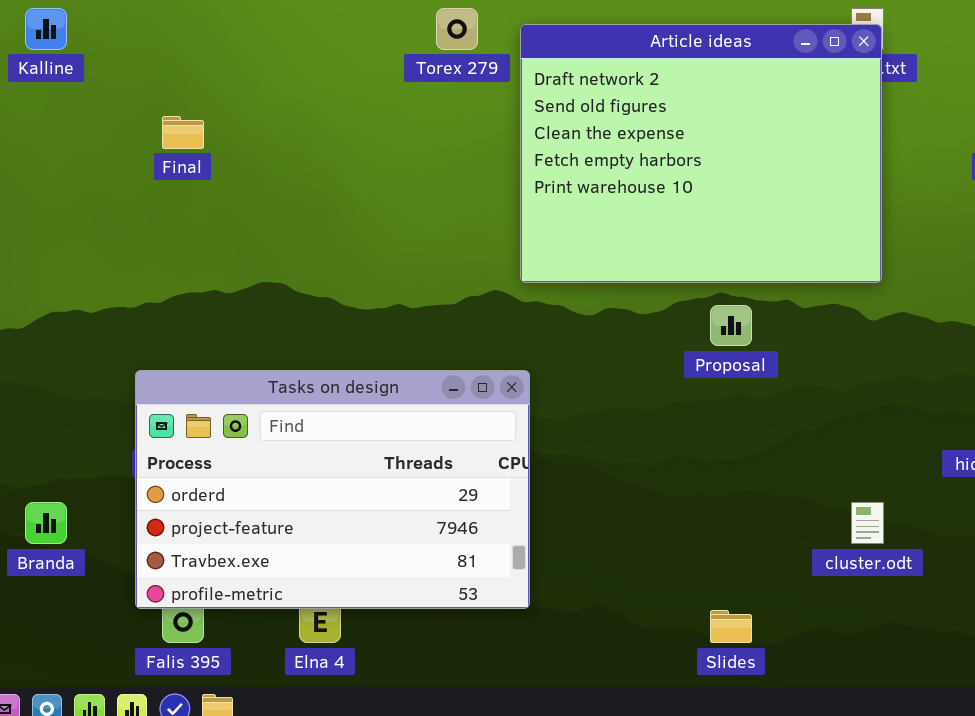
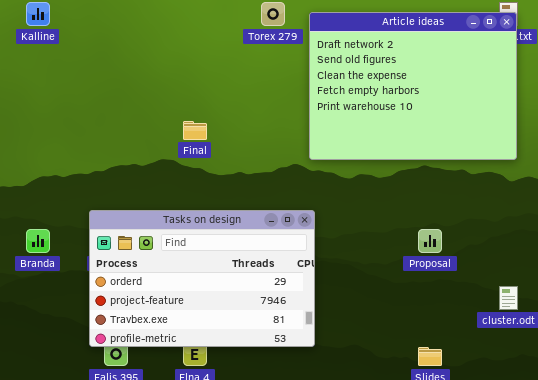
Final: [162,116,204,149] -> [183,121,207,140], moved
Proposal: [710,305,752,346] -> [418,229,442,253], moved
Branda: [25,502,67,544] -> [26,229,50,253], moved

